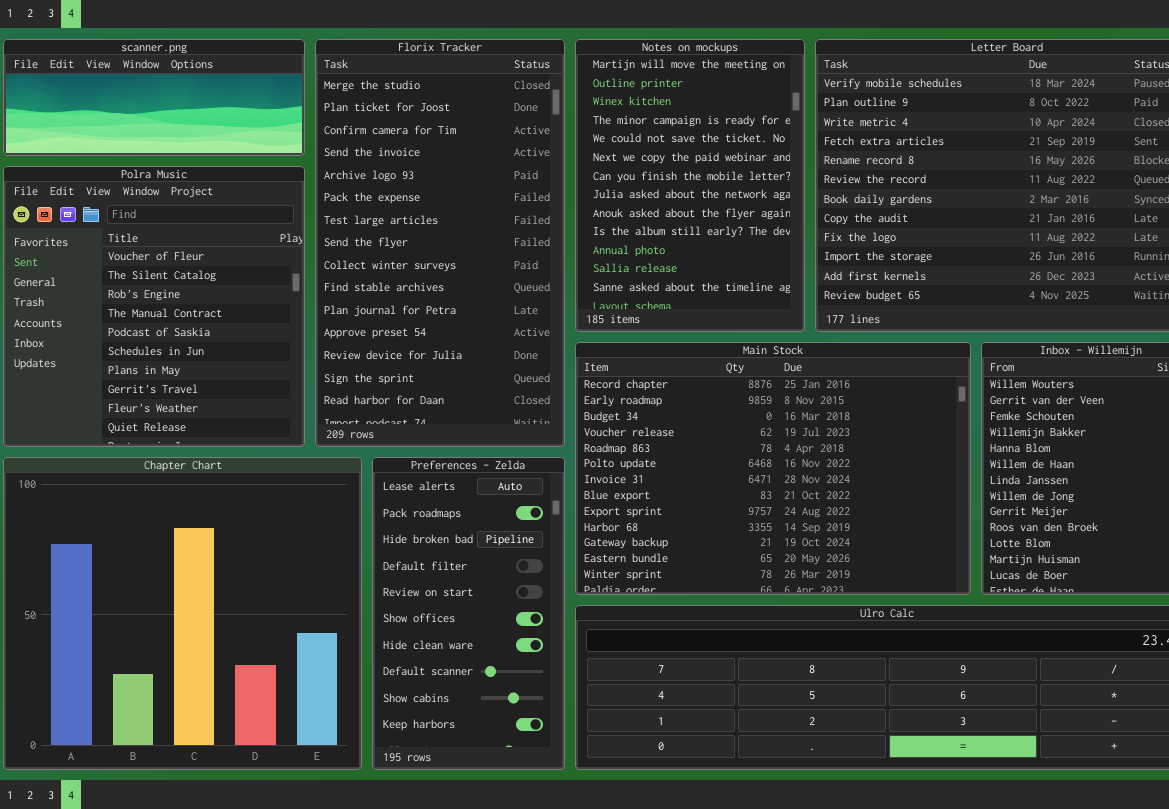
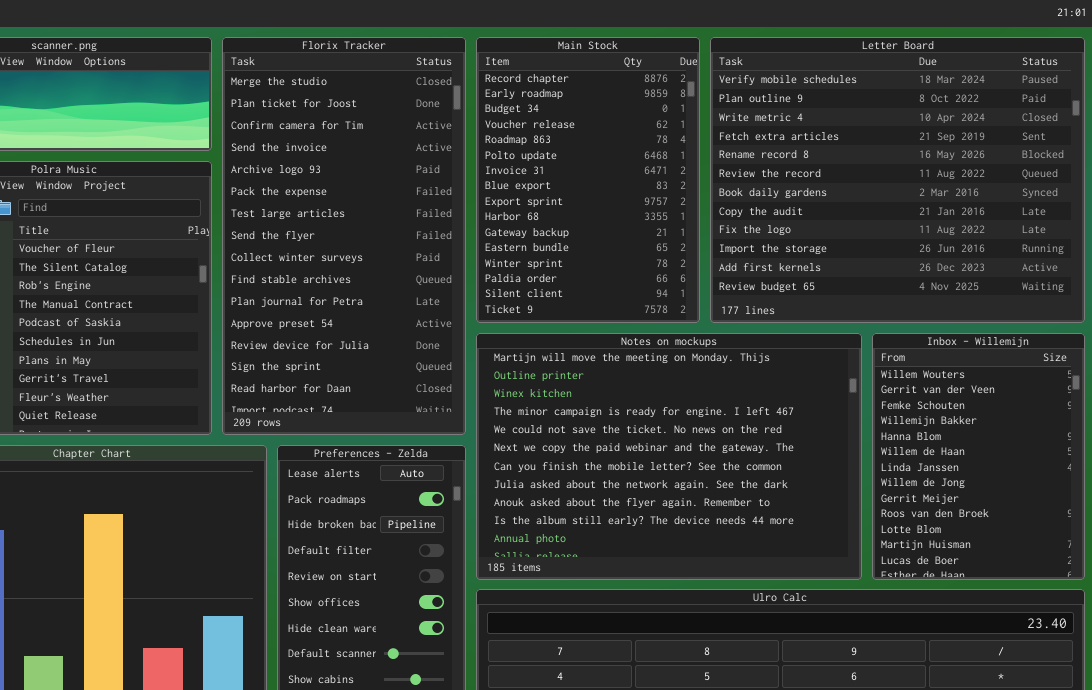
Notes on mockups: [575,39,805,332] -> [476,333,862,580], moved, resized
Main Stock: [575,342,971,595] -> [476,37,700,323], moved, resized

